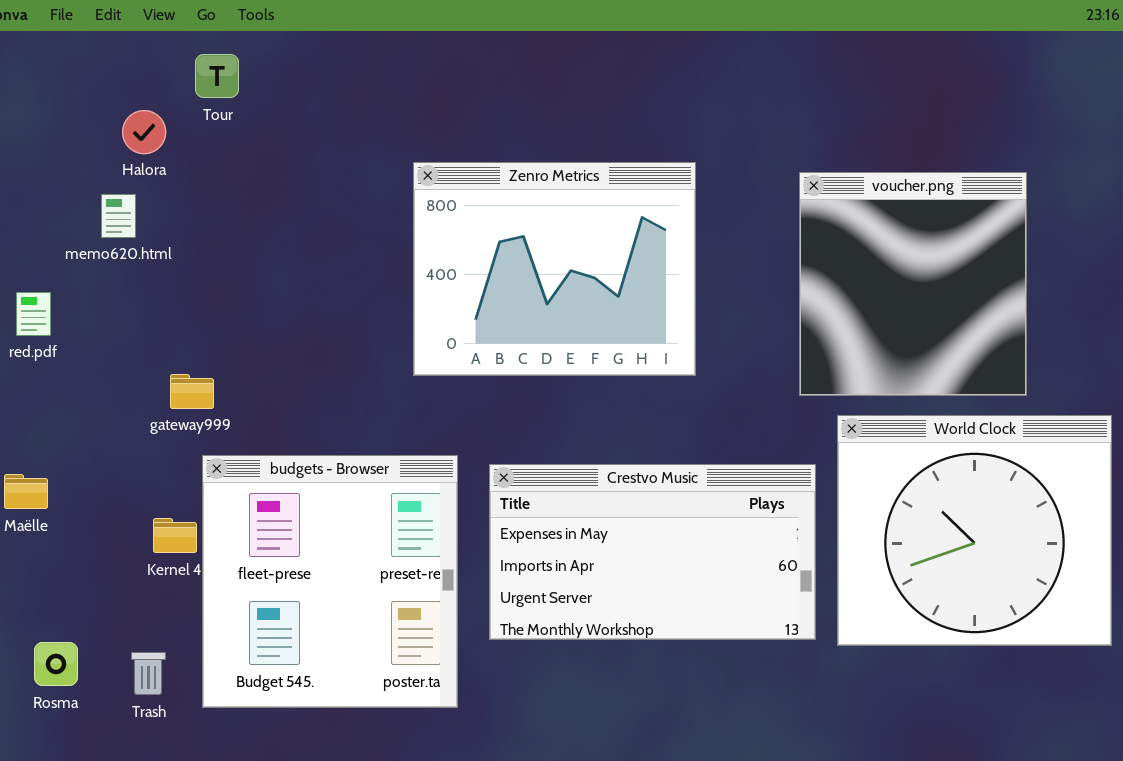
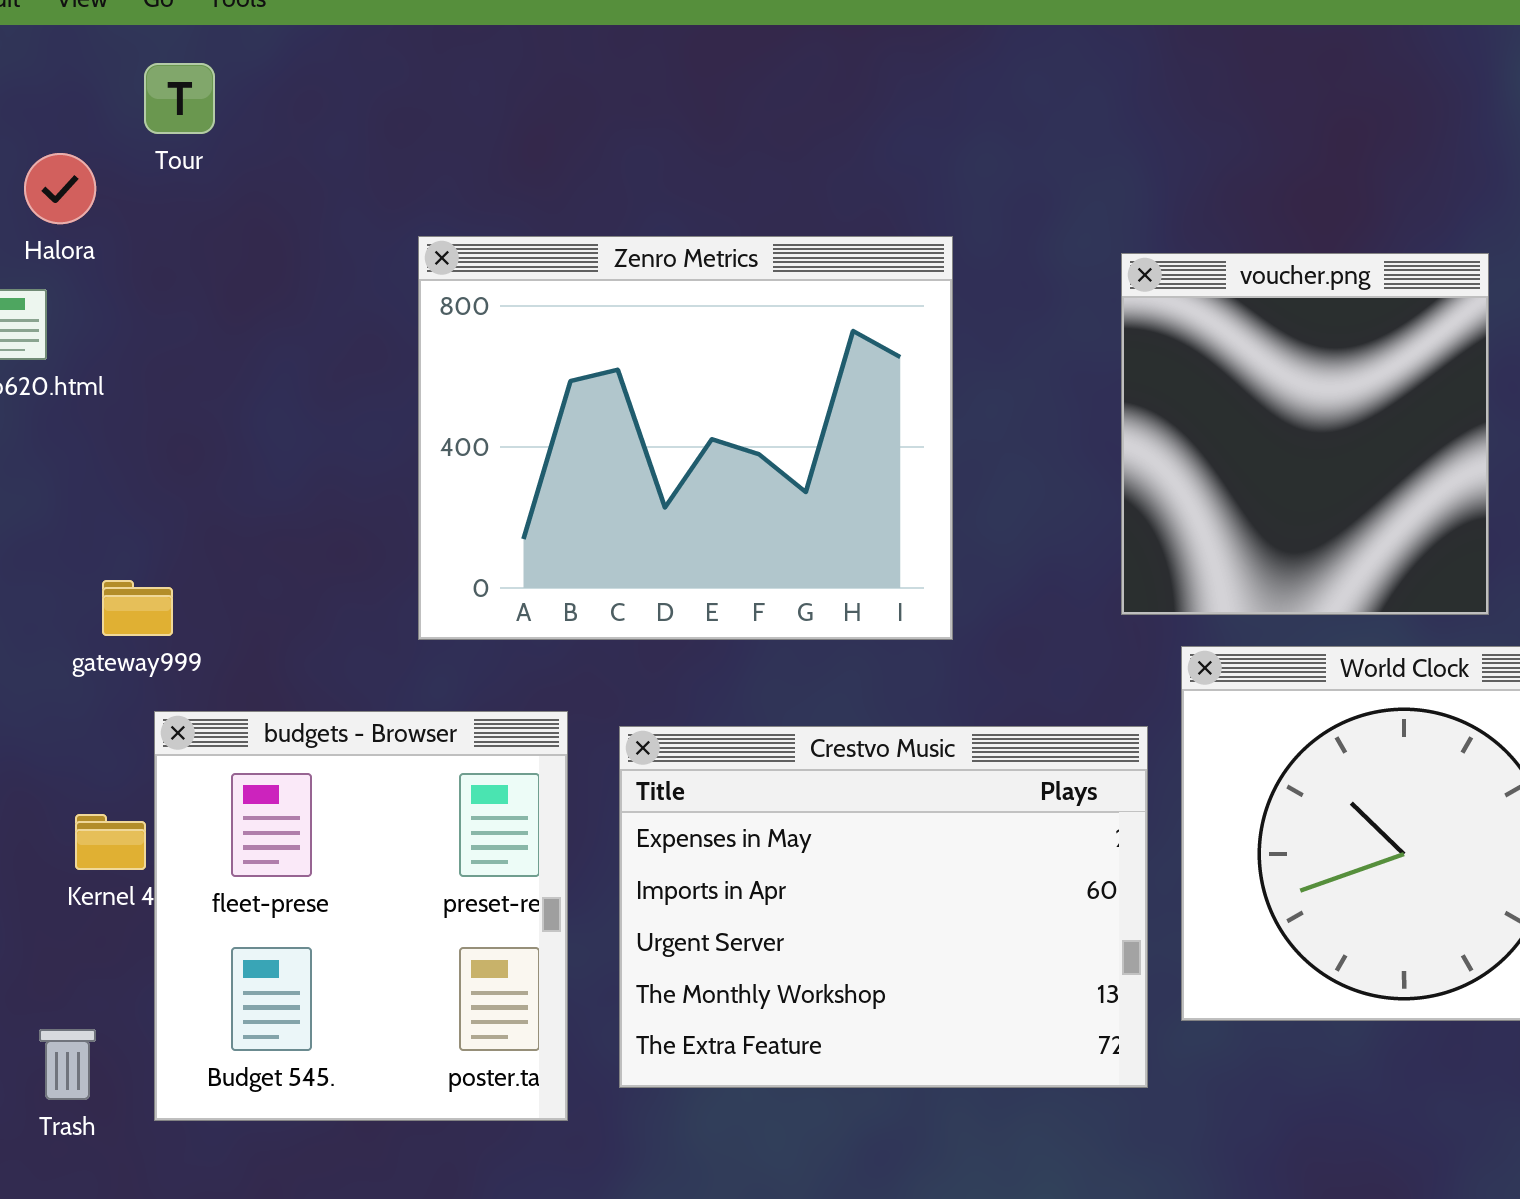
Zenro Metrics: [413,162,696,376] -> [418,236,953,640], resized
Crestvo Music: [489,464,816,640] -> [619,726,1148,1088], resized

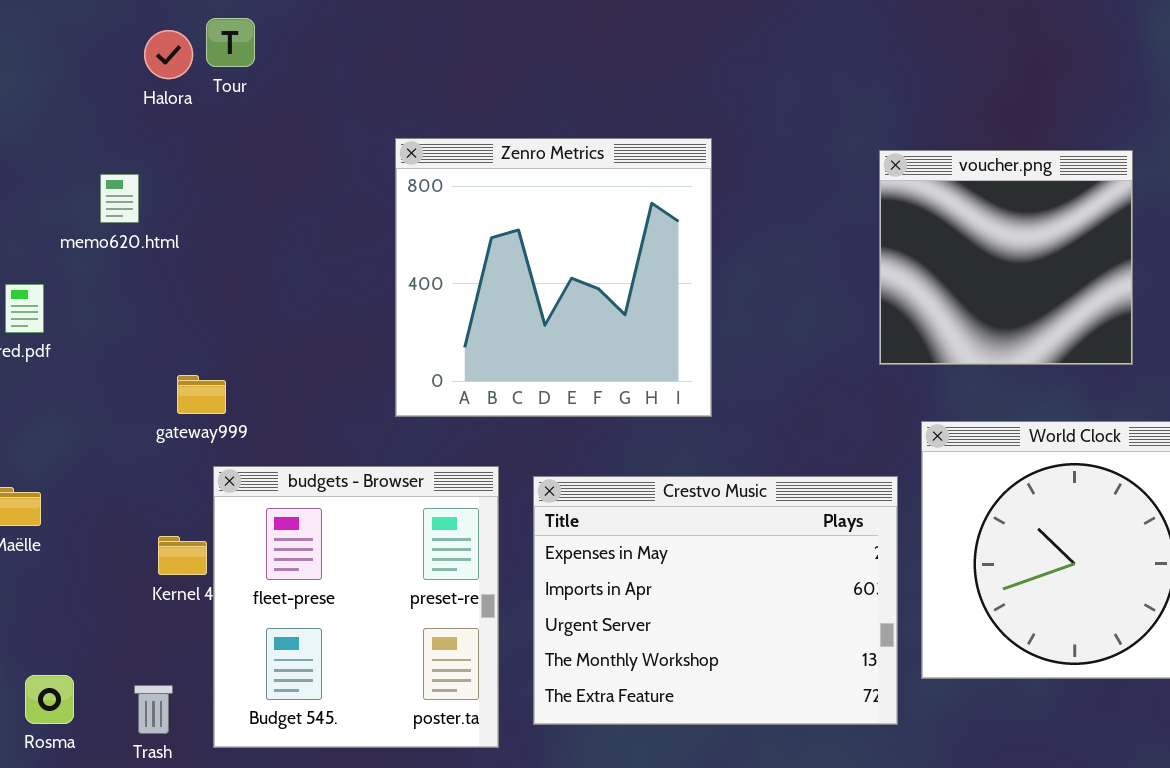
Halora: [24,153,96,224] -> [144,30,193,79], moved
Zenro Metrics: [418,236,953,640] -> [395,138,712,417], resized
voucher.png: [1121,253,1489,615] -> [879,150,1133,365], resized

